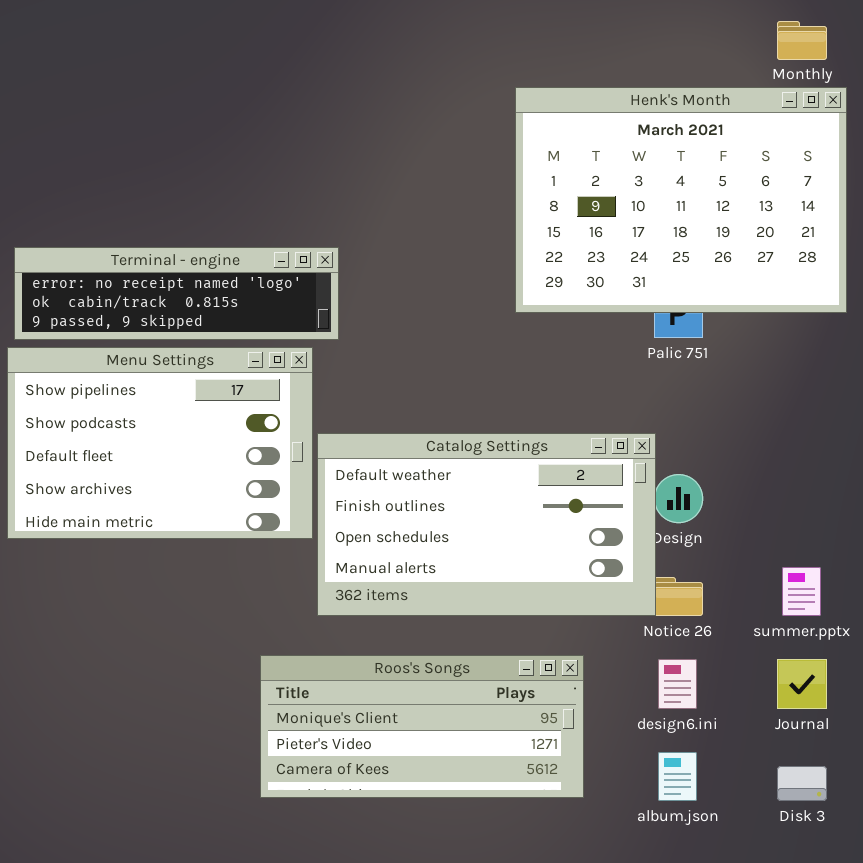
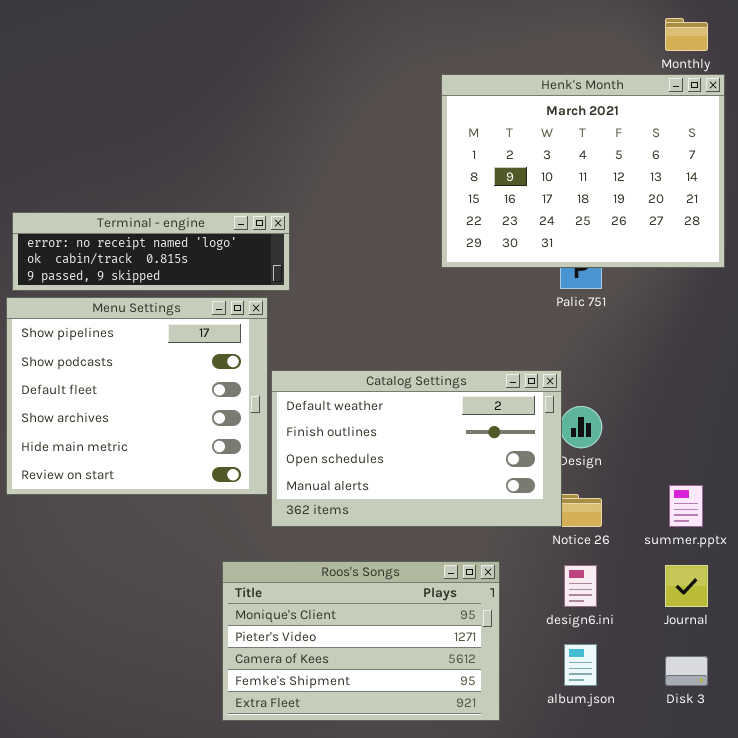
Menu Settings: [7,347,313,539] -> [6,297,268,495], resized
Roos's Songs: [260,655,584,798] -> [222,561,500,721], resized

